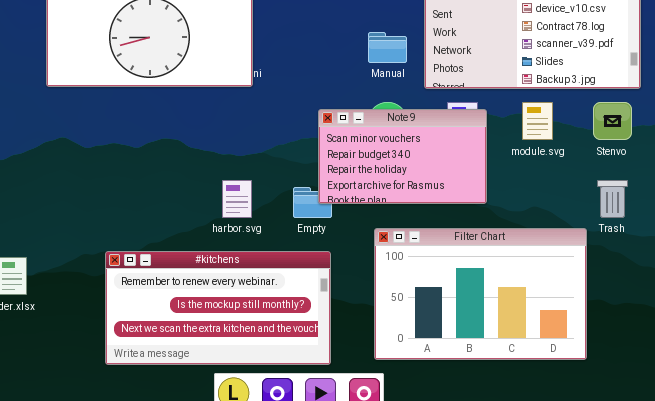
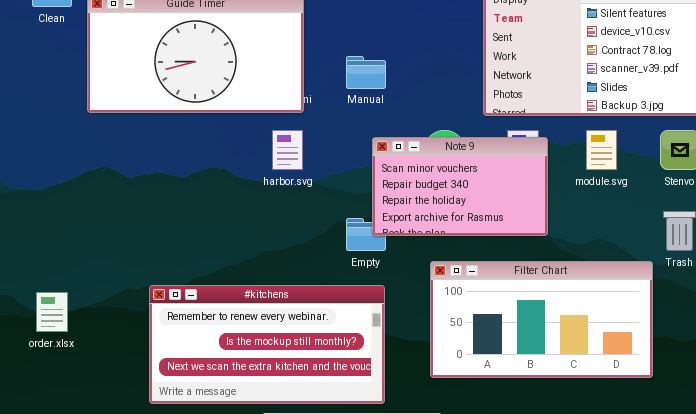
Manual: [368,32,407,63] -> [346,56,386,89], moved
harbor.svg: [222,180,252,218] -> [272,130,303,170], moved
Filter Chart: [374,228,587,360] -> [430,261,653,378], resized

